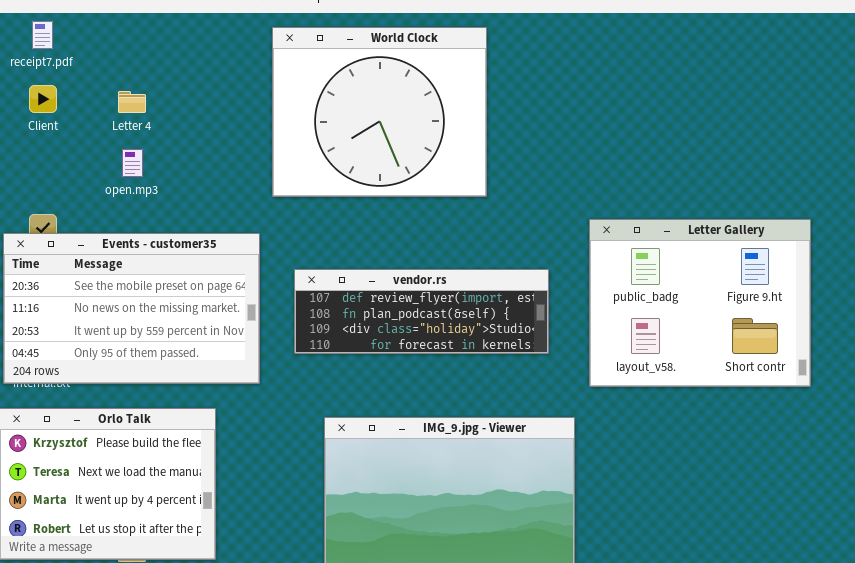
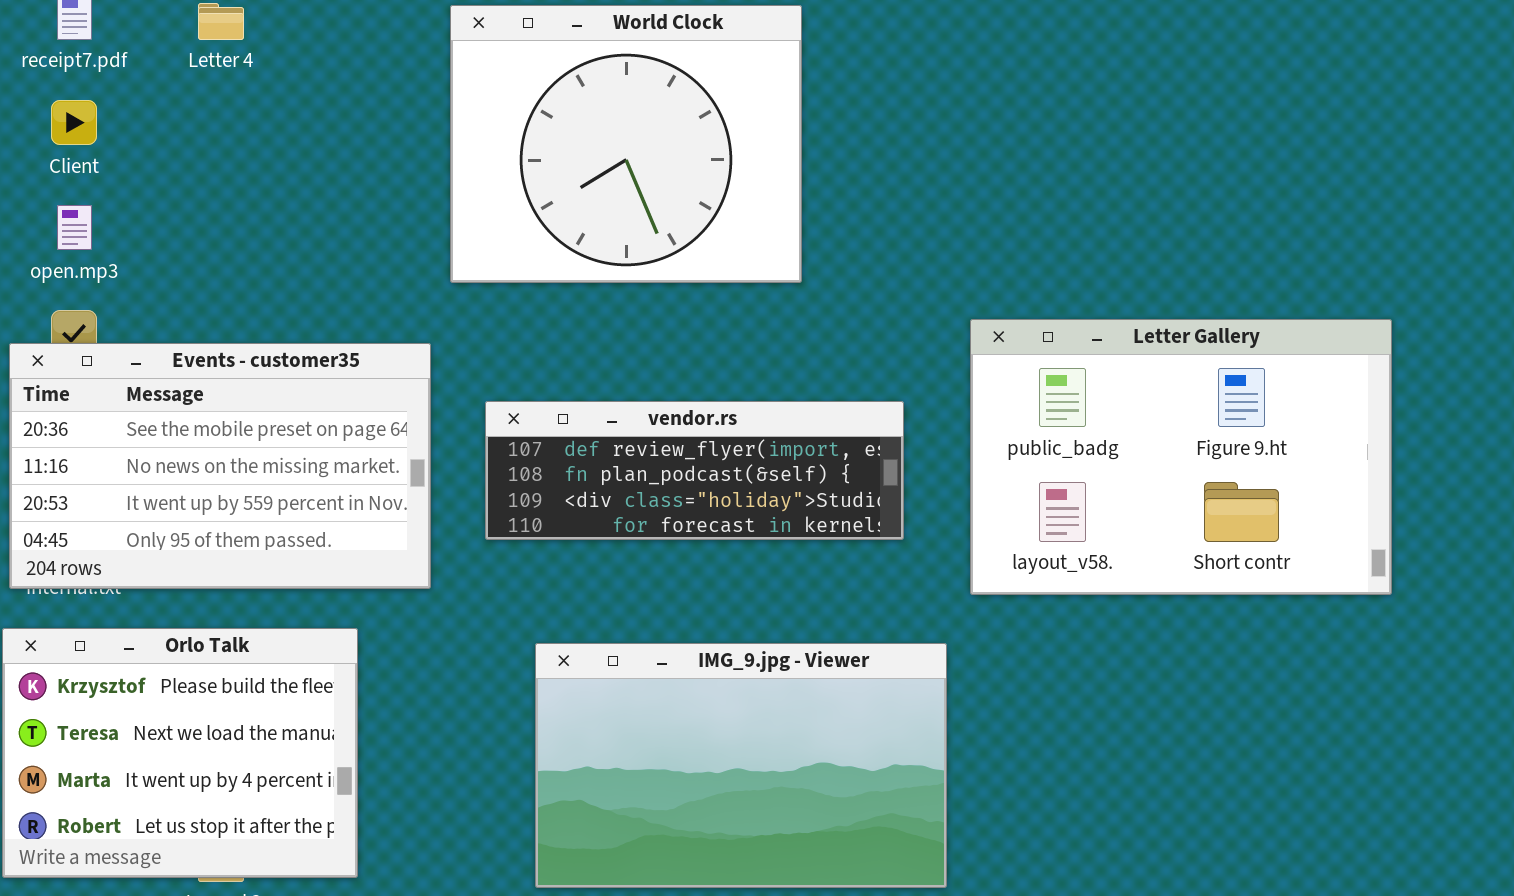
Letter 4: [118,91,146,113] -> [198,3,244,40], moved
open.mp3: [122,149,143,177] -> [57,205,92,250], moved
Letter Gallery: [589,219,811,387] -> [970,319,1392,595], resized

